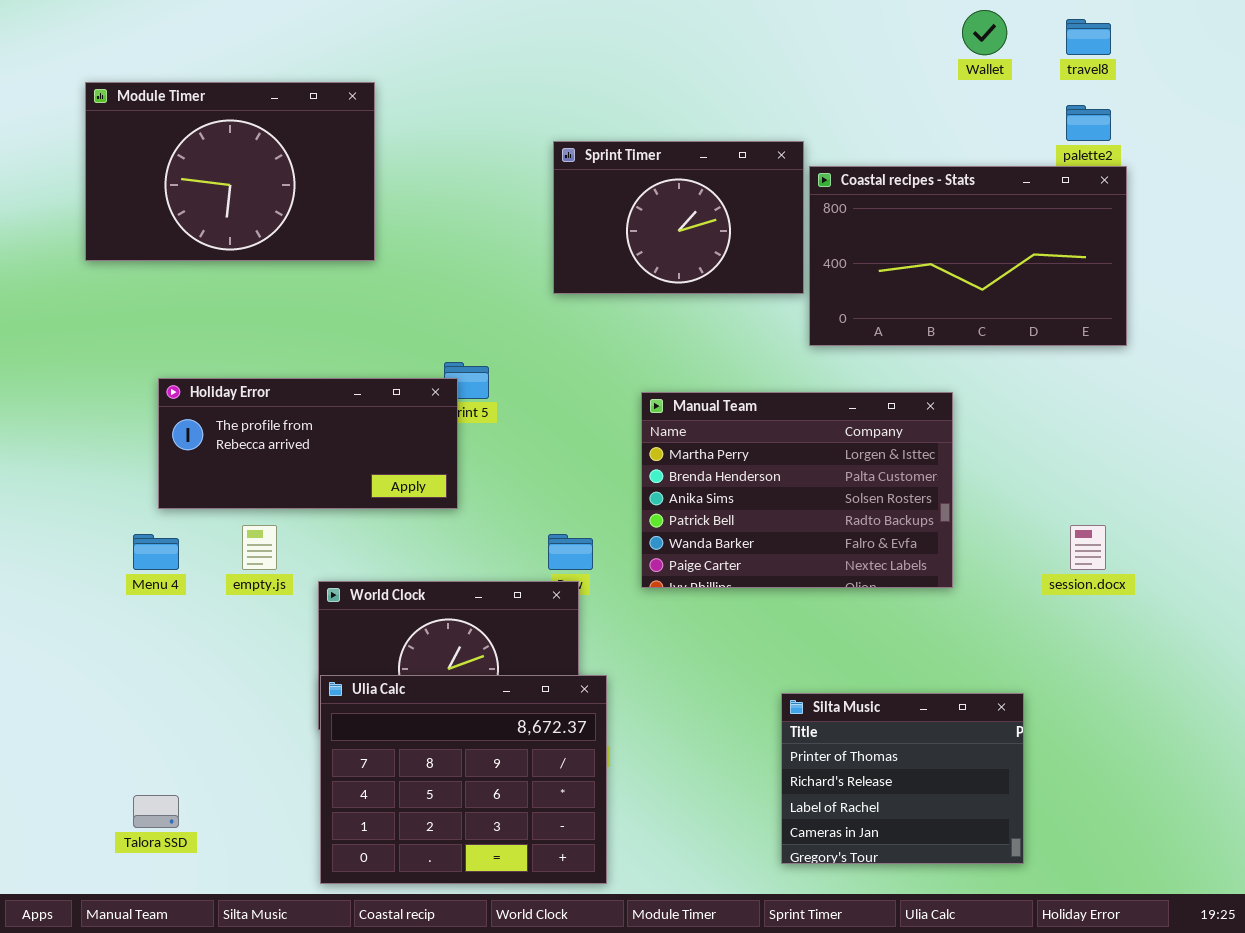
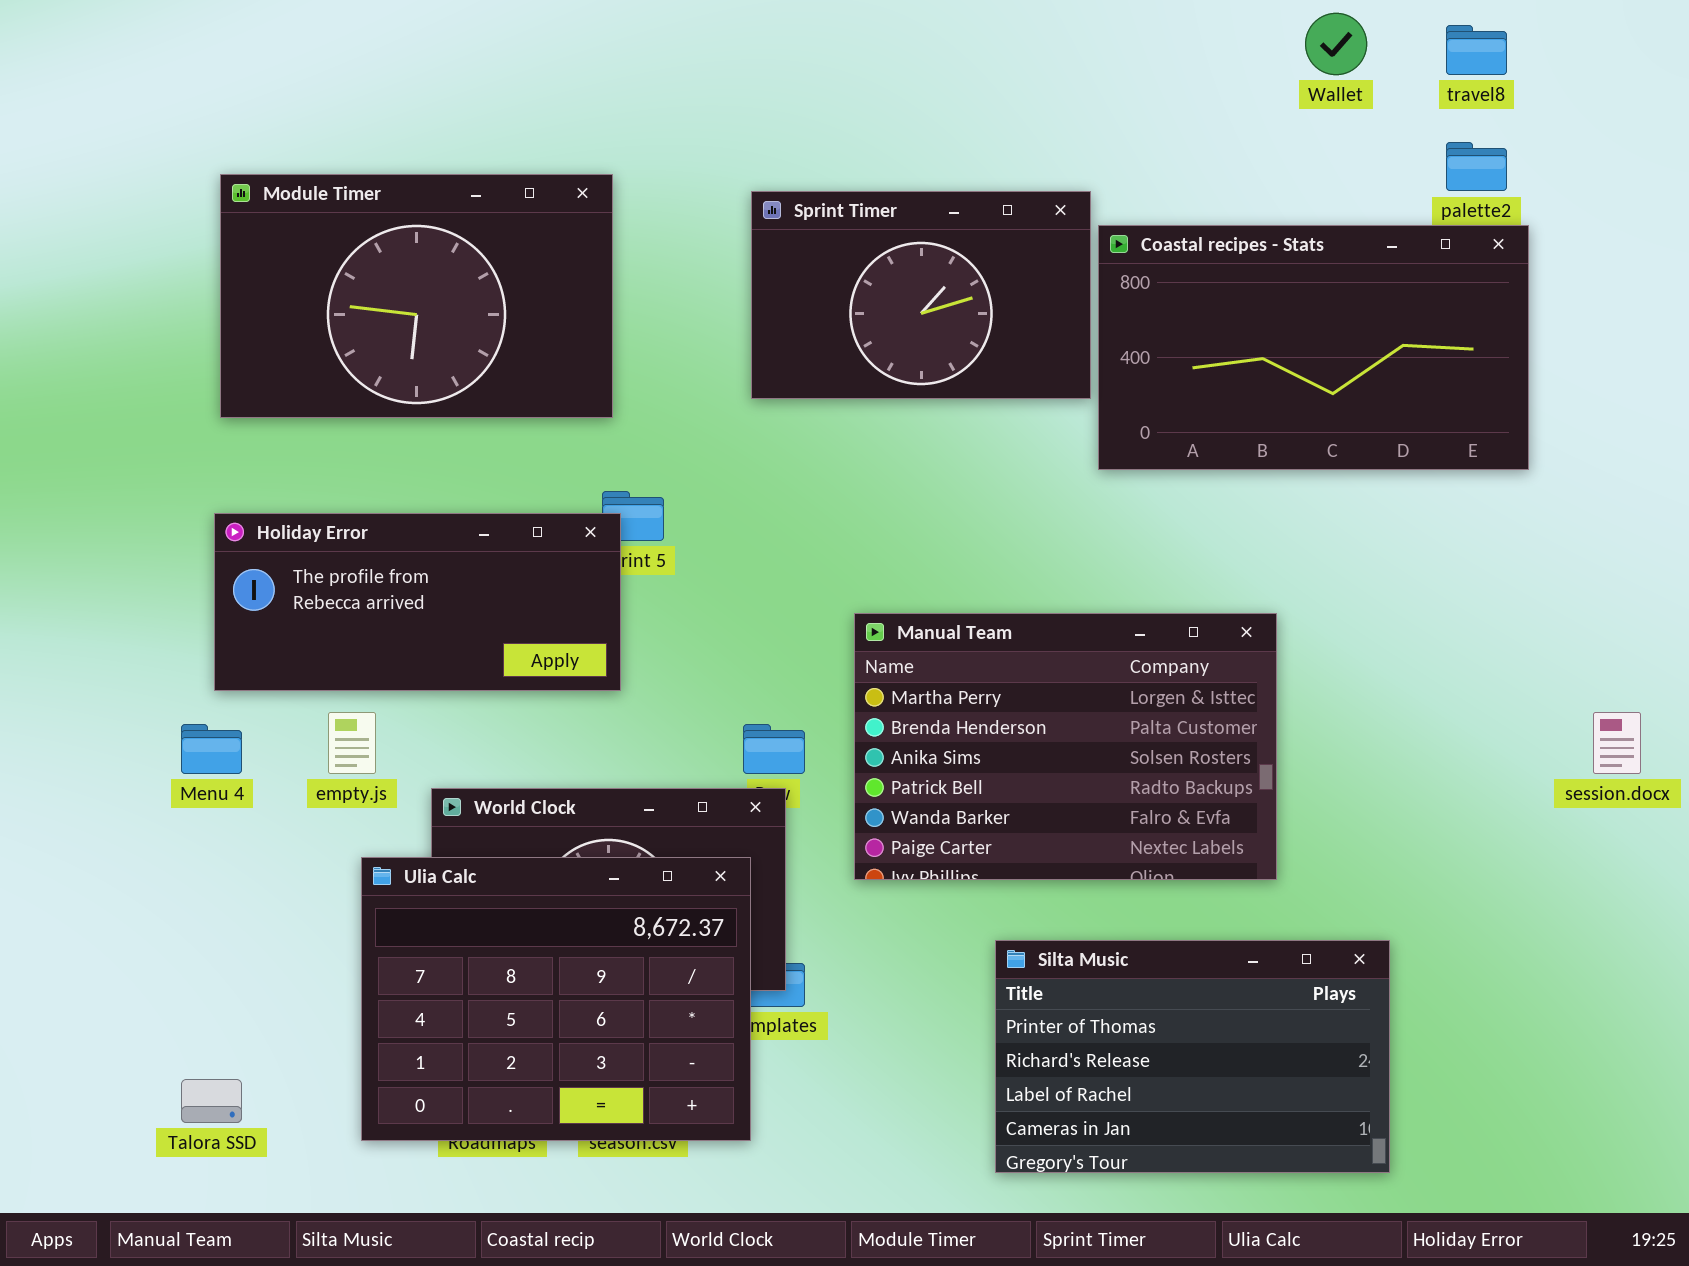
Module Timer: [85,82,375,261] -> [220,174,613,418], moved
Manual Team: [641,392,953,588] -> [854,613,1277,880], moved
session.docx: [1070,525,1106,570] -> [1593,712,1641,774], moved
Ulia Calc: [320,675,607,884] -> [361,857,751,1141], moved
Silta Music: [781,693,1024,864] -> [995,940,1390,1173], resized

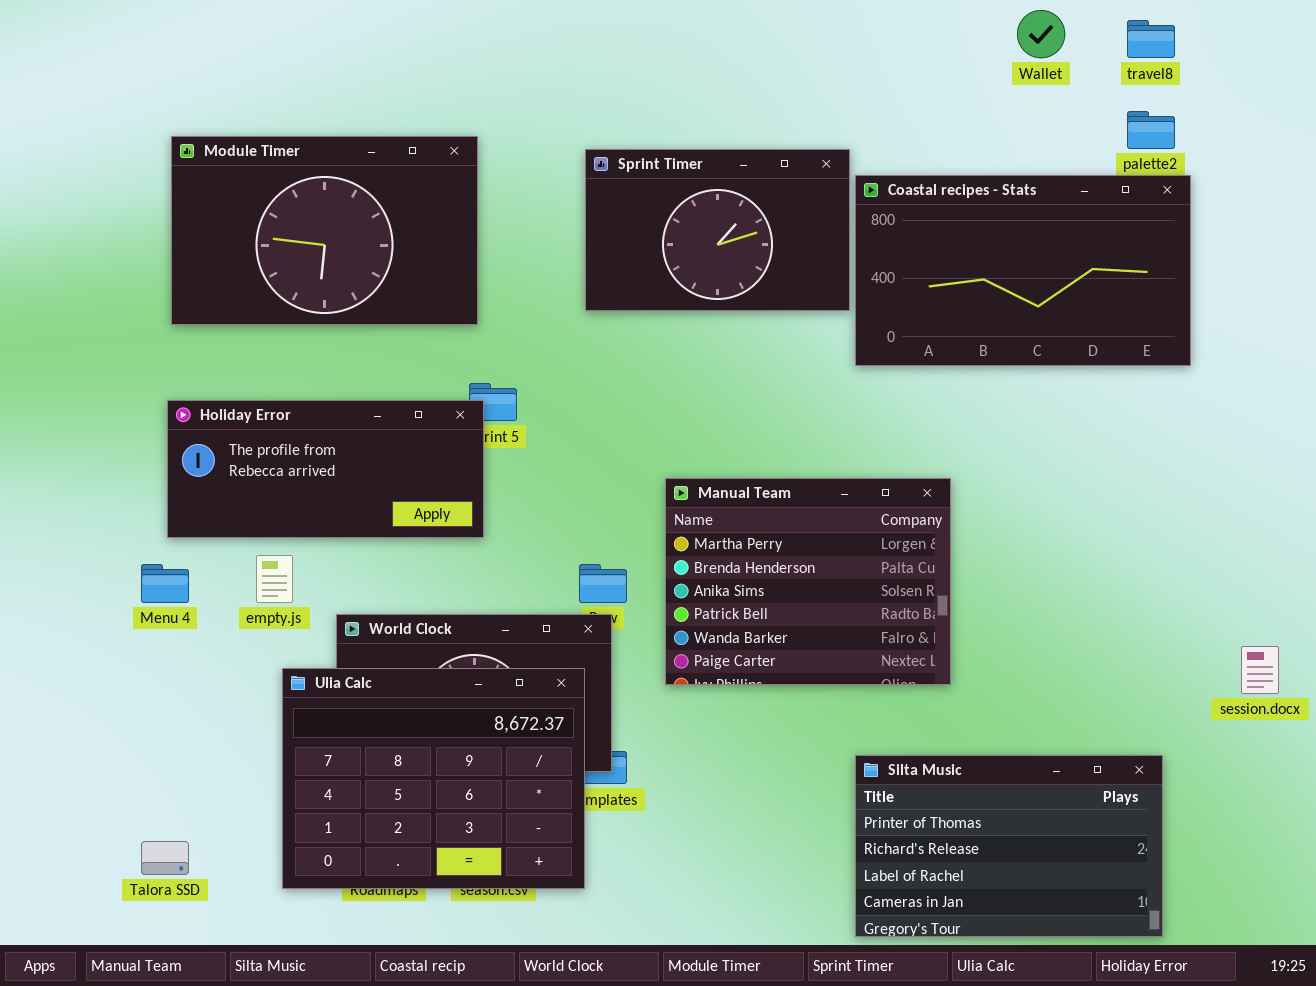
Manual Team: [854,613,1277,880] -> [665,478,951,685], resized
session.docx: [1593,712,1641,774] -> [1241,646,1279,694], moved
Silta Music: [995,940,1390,1173] -> [855,755,1163,937], moved

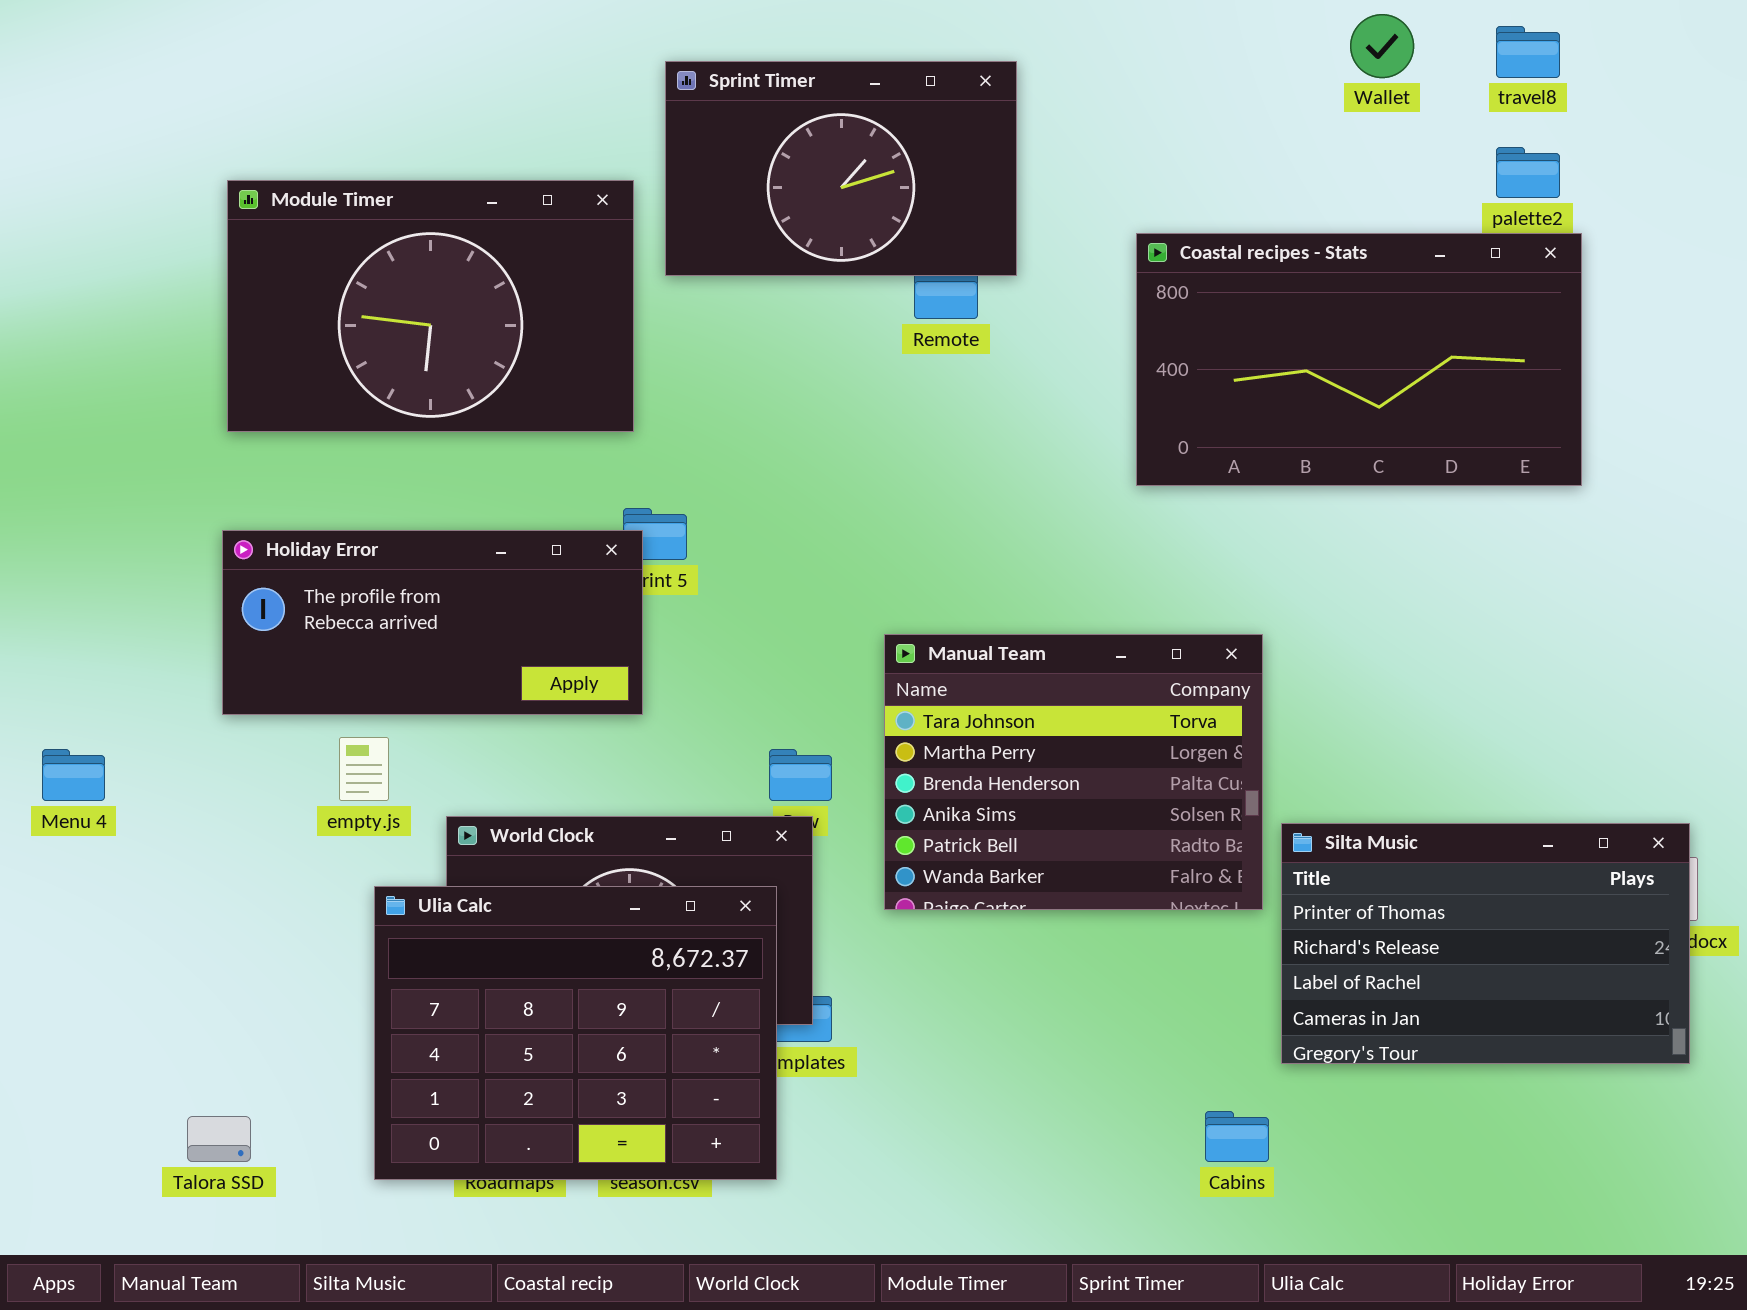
Sprint Timer: [585,149,850,311] -> [665,61,1017,276], moved
Manual Team: [665,478,951,685] -> [884,634,1263,910], scrolled up 1 row
Menu 4: [141,564,189,603] -> [42,749,105,801], moved
Silta Music: [855,755,1163,937] -> [1281,823,1690,1064], moved

